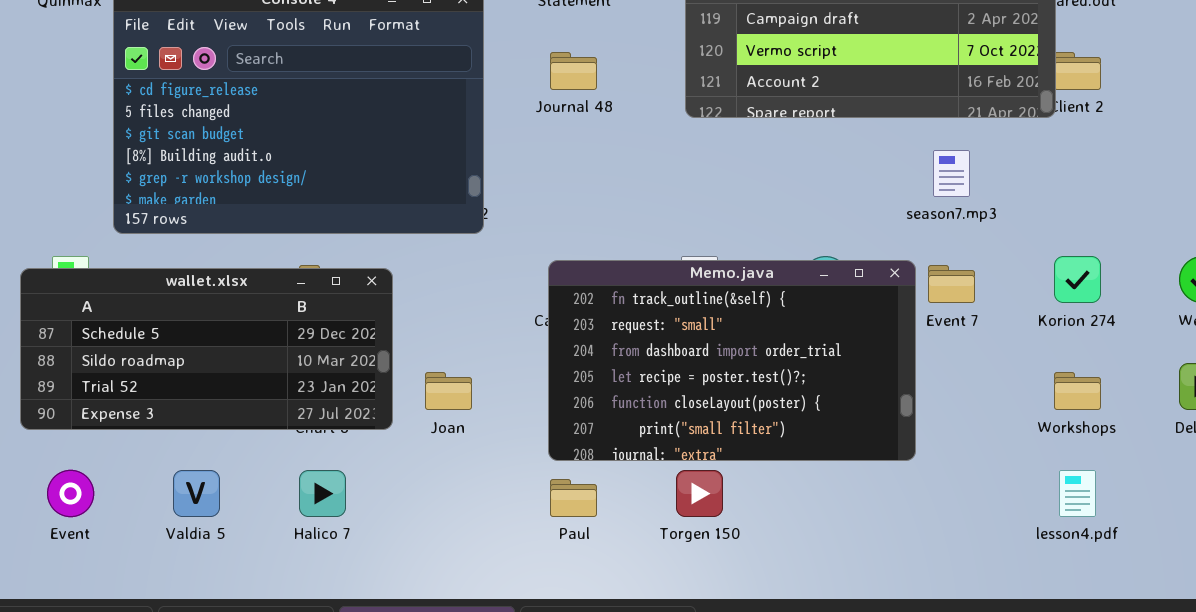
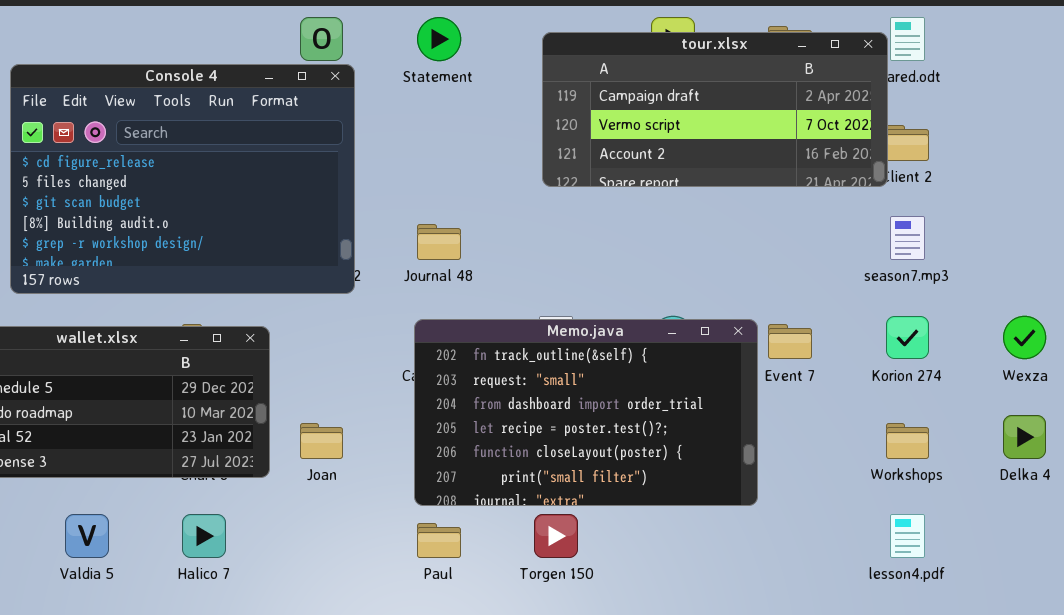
Journal 48: [550,52,597,90] -> [417,224,461,260], moved
season7.mp3: [933,150,970,197] -> [890,216,925,260], moved

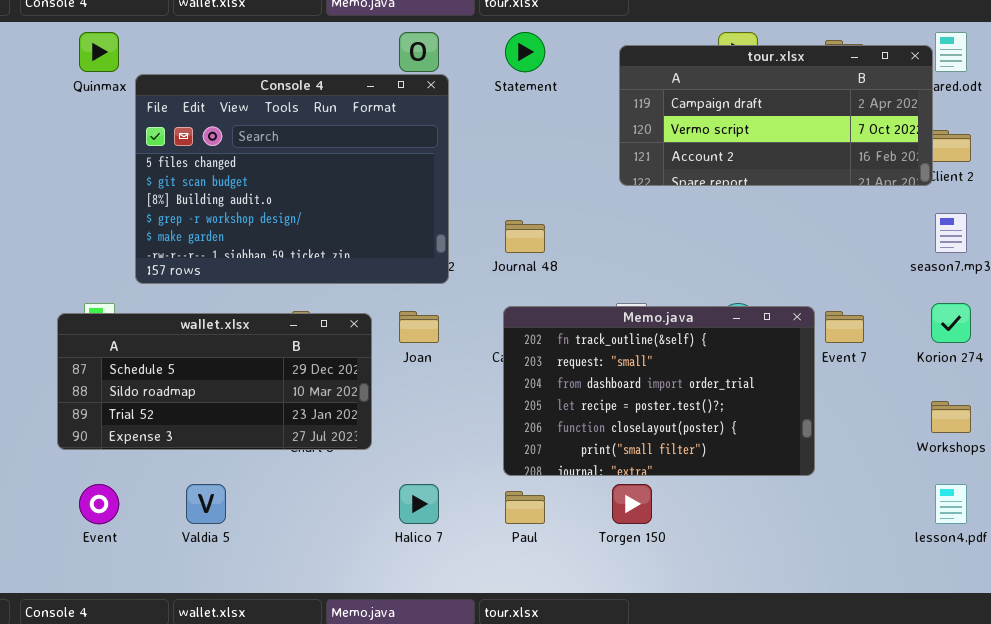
Console 4: [10,64,355,294] -> [135,74,449,284], scrolled down 1 row
Joan: [300,423,343,459] -> [399,311,439,343], moved
Halico 7: [182,514,226,558] -> [399,484,439,524], moved

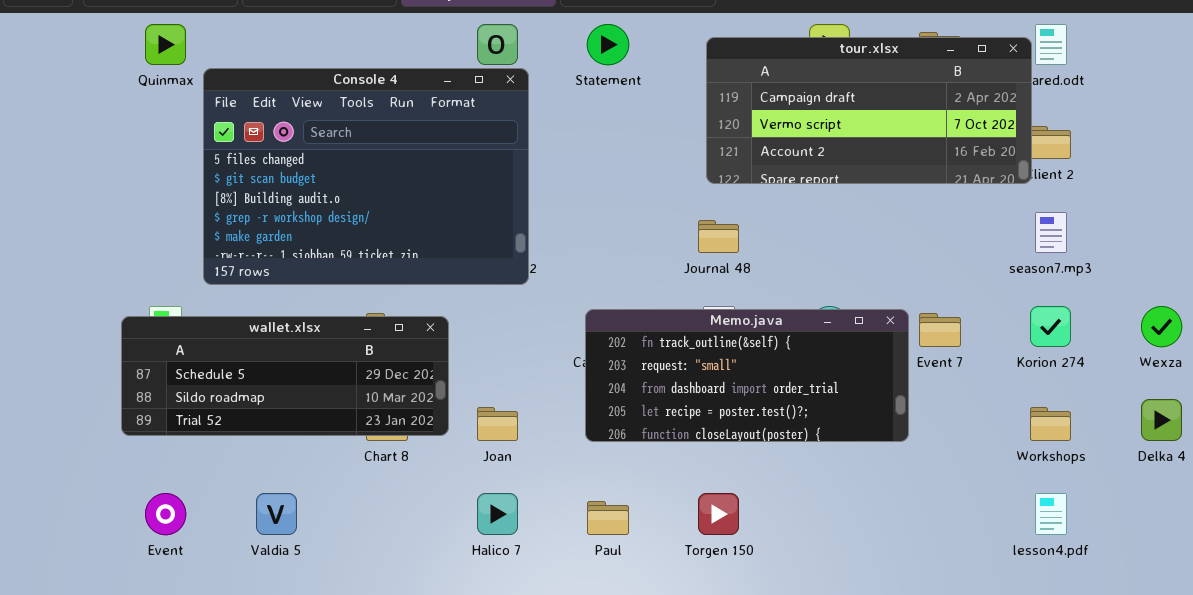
Journal 48: [505,220,545,253] -> [698,220,739,253], moved
Memo.java: [503,306,815,476] -> [585,309,909,442], resized
Joan: [399,311,439,343] -> [477,407,518,441], moved
wallet.xlsx: [57,313,372,450] -> [121,316,449,436], resized

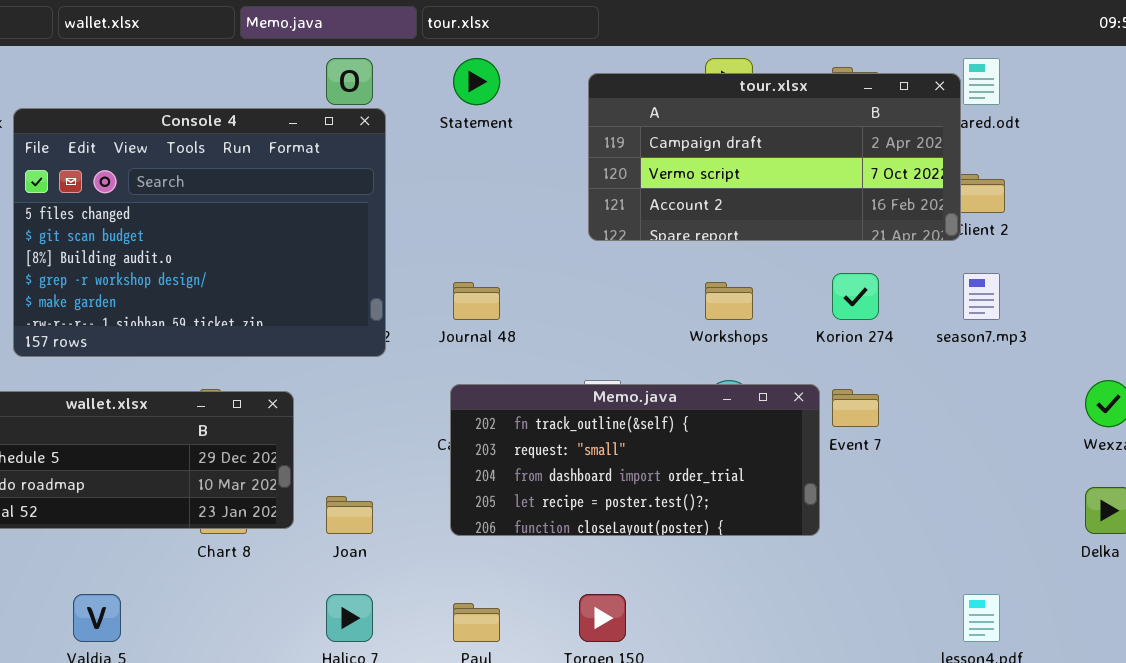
Journal 48: [698,220,739,253] -> [453,282,500,320], moved
Korion 274: [1030,306,1071,347] -> [832,273,879,320], moved
Workshops: [1030,407,1071,441] -> [705,282,753,320], moved

